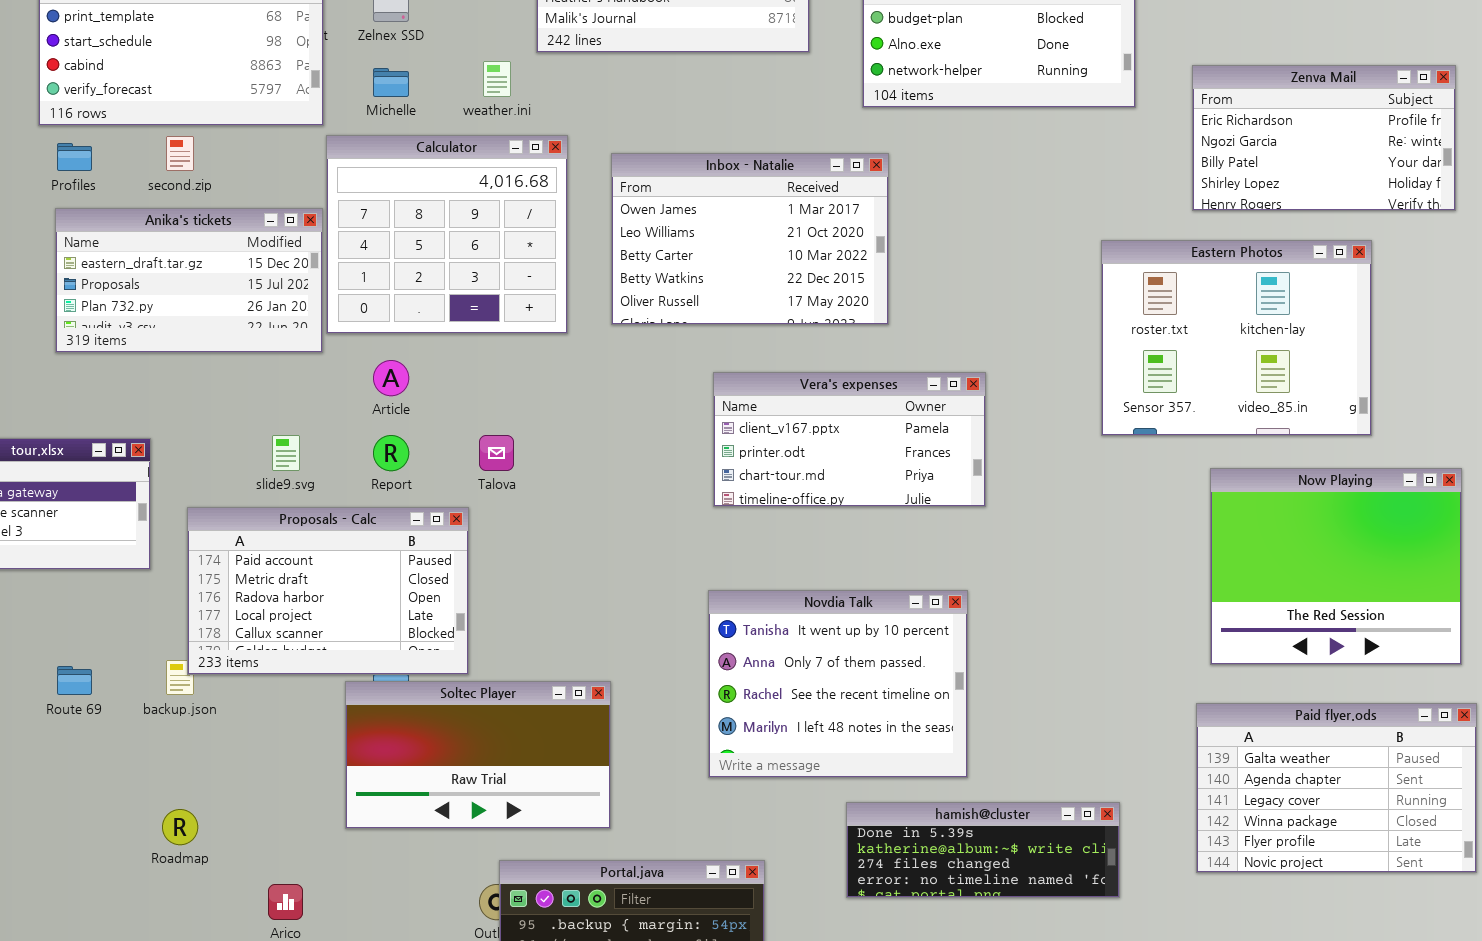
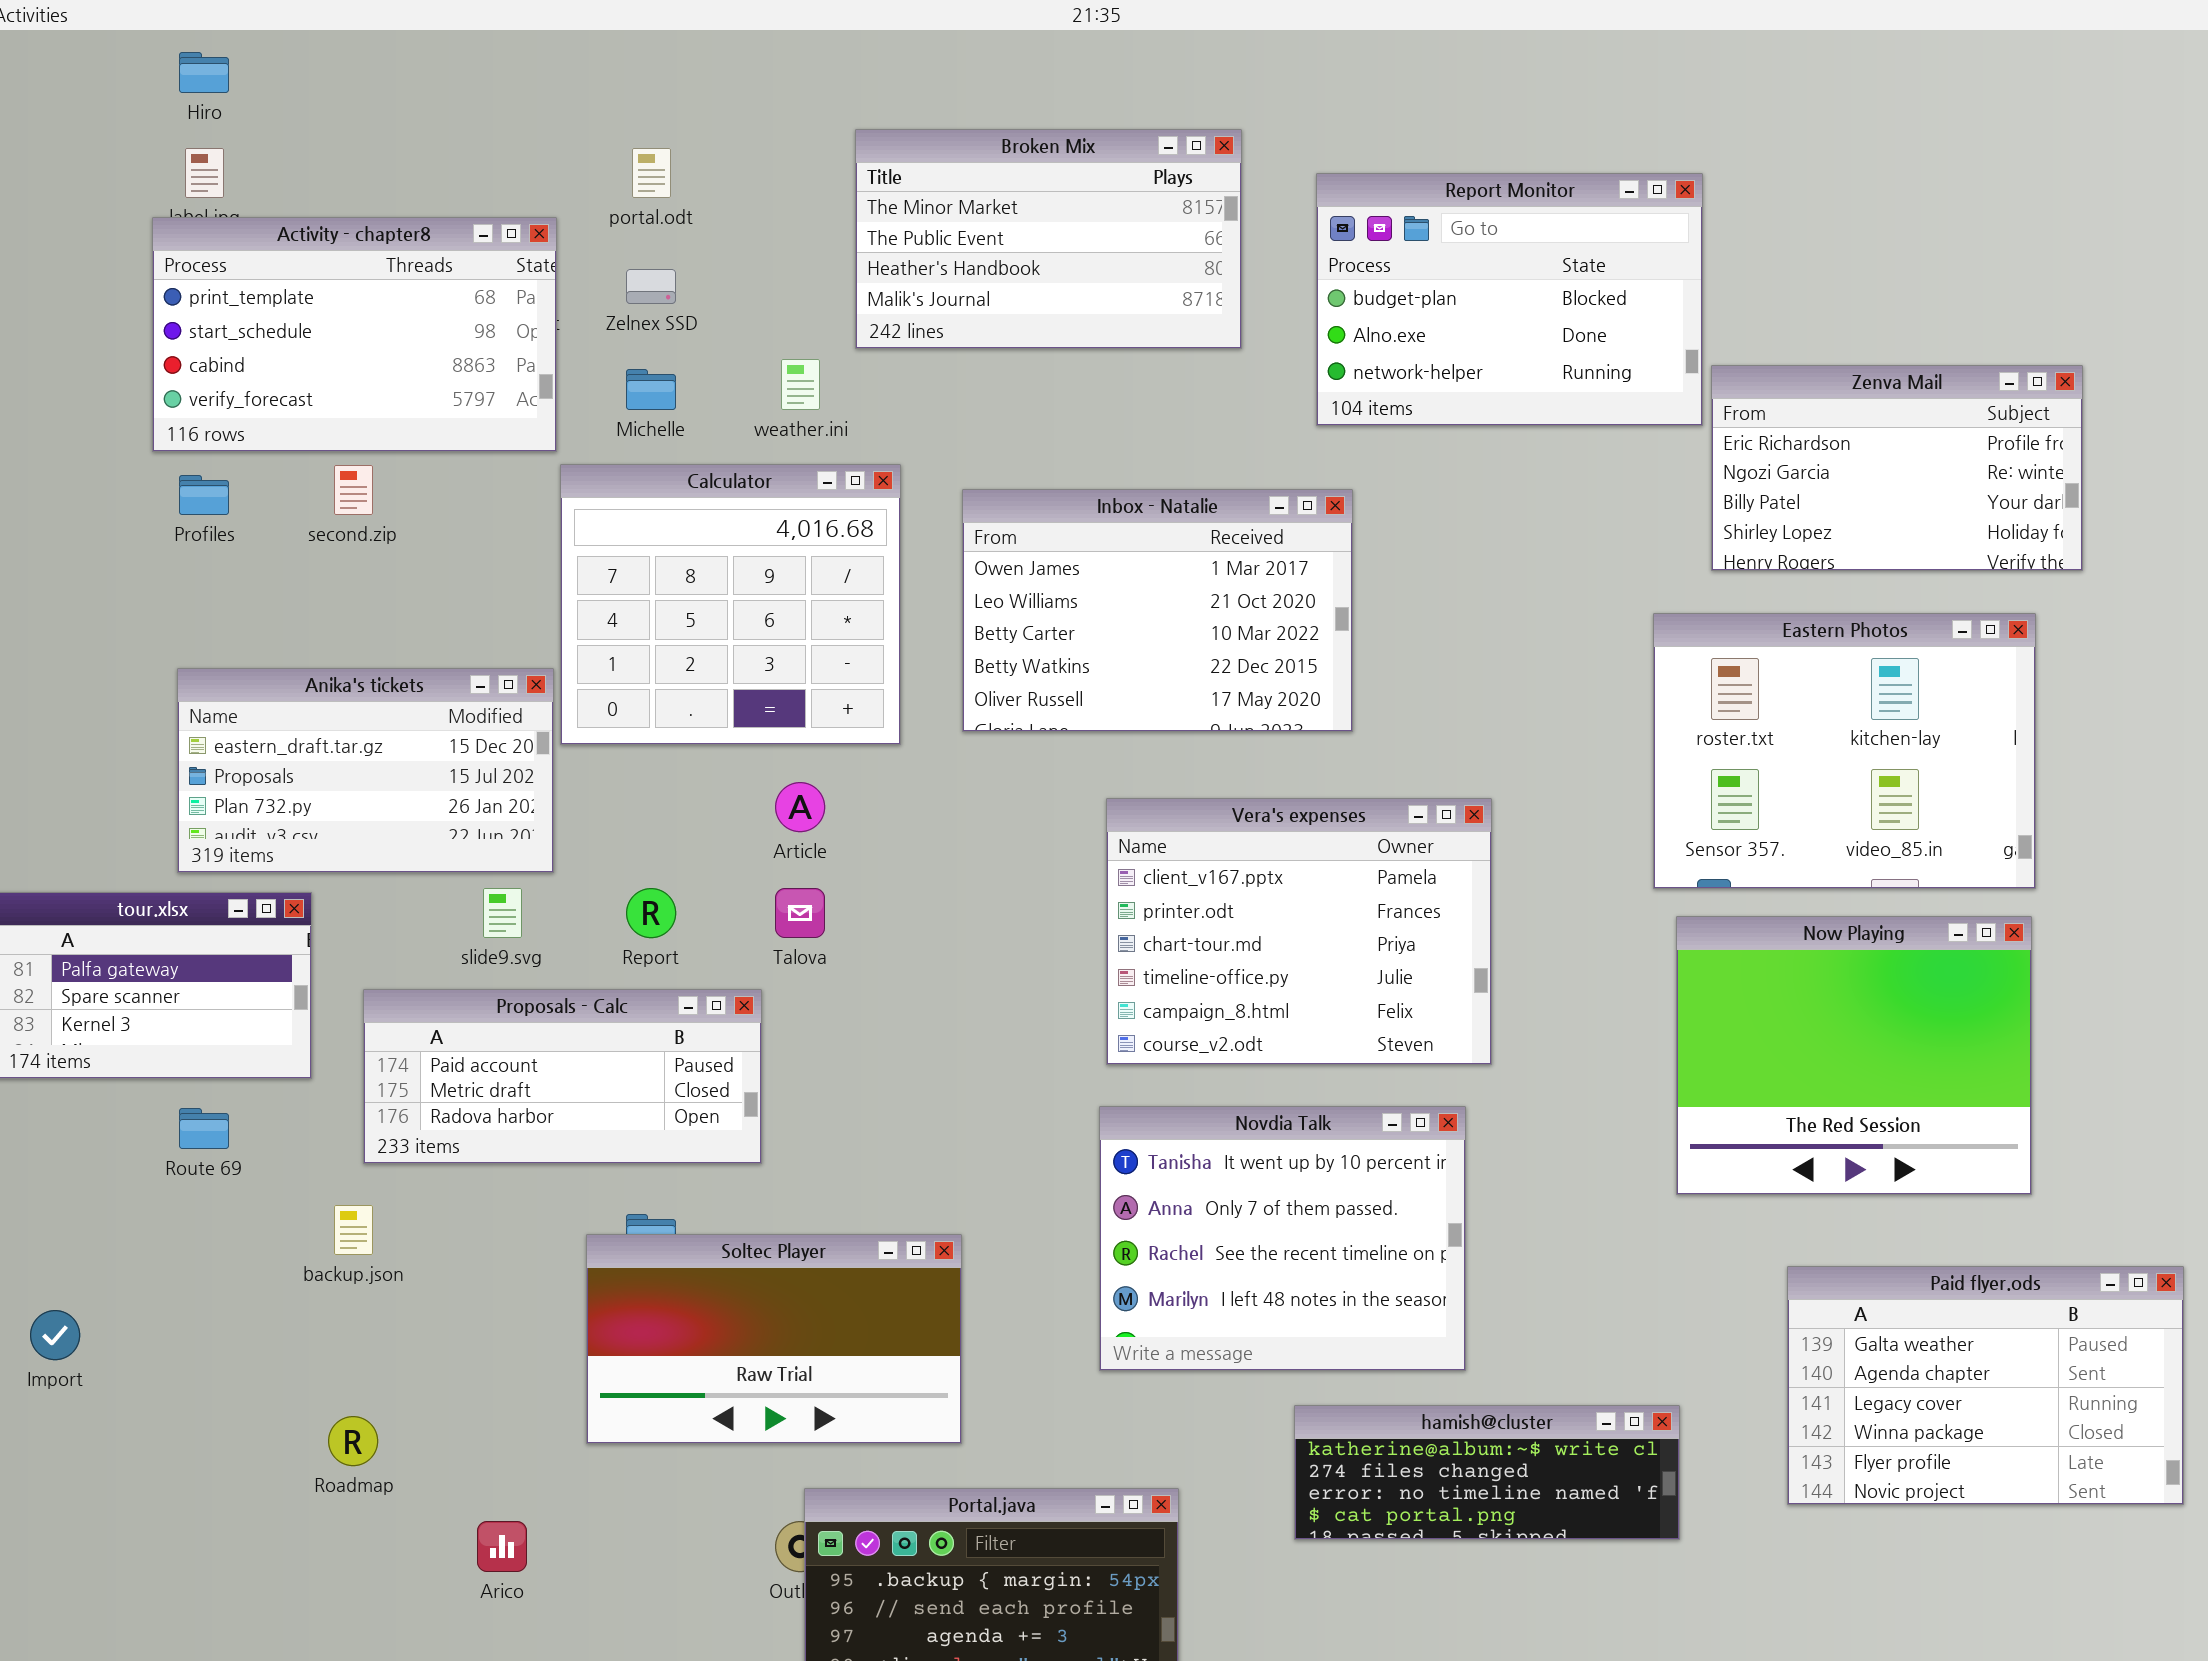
Zenva Mail: [1192,65,1456,211] -> [1711,365,2083,571], moved
Anika's tickets: [55,208,323,353] -> [177,668,554,873], moved
Article: [373,360,409,396] -> [775,782,825,832], moved
Vera's expenses: [713,372,986,507] -> [1106,798,1492,1065], resized
Now Playing: [1210,468,1462,665] -> [1676,916,2032,1195], moved
Proposals - Calc: [187,507,469,675] -> [363,989,762,1164], resized
Route 69: [57,666,92,695] -> [179,1108,229,1149], moved
hamish@cluster: [846,802,1120,898] -> [1294,1405,1680,1540], scrolled down 1 row

